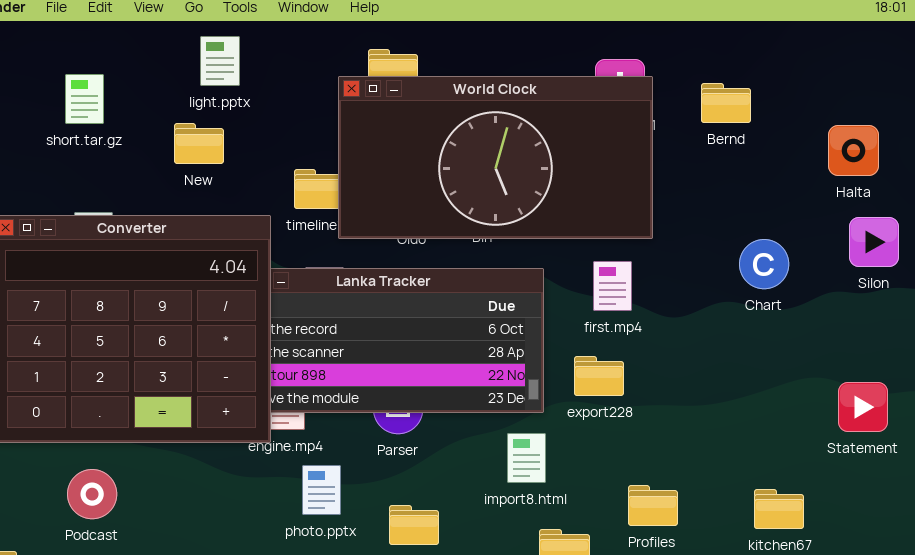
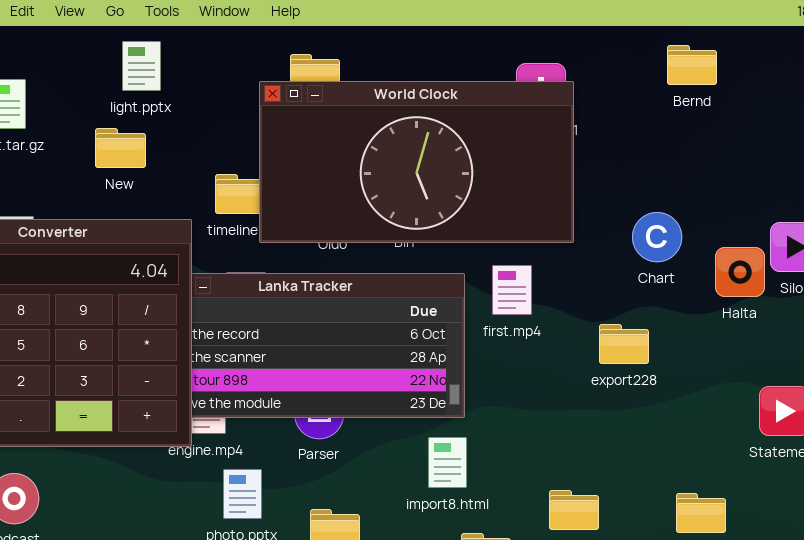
Bernd: [701,83,751,123] -> [667,45,717,85], moved
Halta: [828,125,879,176] -> [715,247,765,297], moved
Chart: [739,239,789,289] -> [632,212,682,262], moved
first.mp4: [593,261,632,311] -> [492,265,532,315], moved
export228: [574,356,624,396] -> [599,324,649,364], moved

